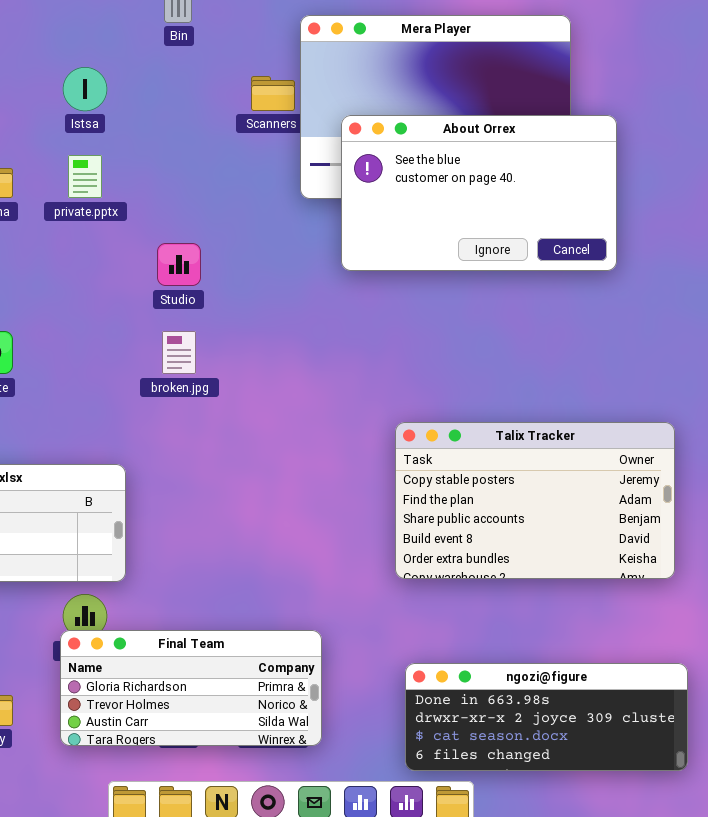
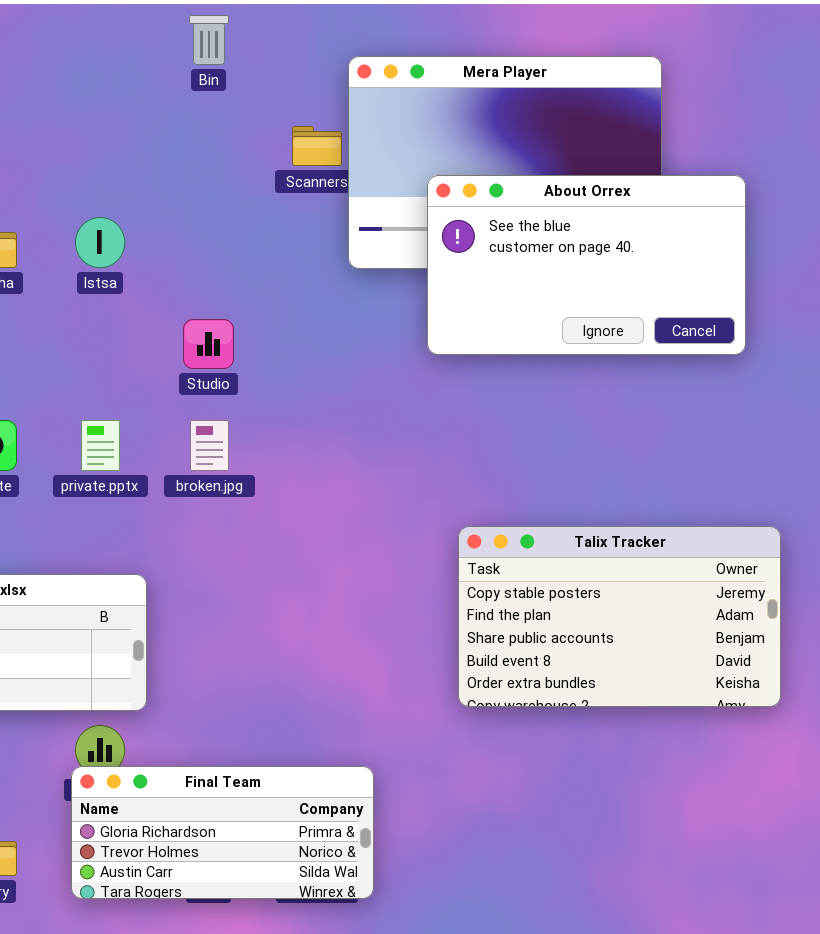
Istsa: [63,67,107,111] -> [75,217,125,268], moved
About Orrex: [341,115,617,271] -> [427,175,746,355], moved
private.pptx: [68,155,102,198] -> [81,420,120,471], moved
ngozi@figure: [405,663,688,771] -> none, closed

